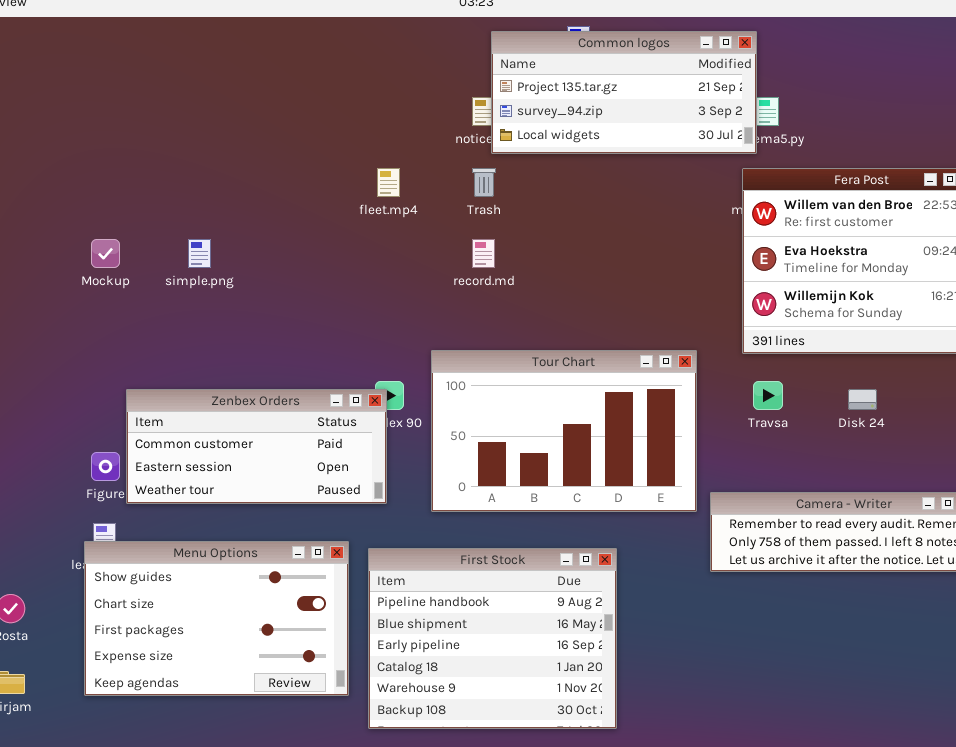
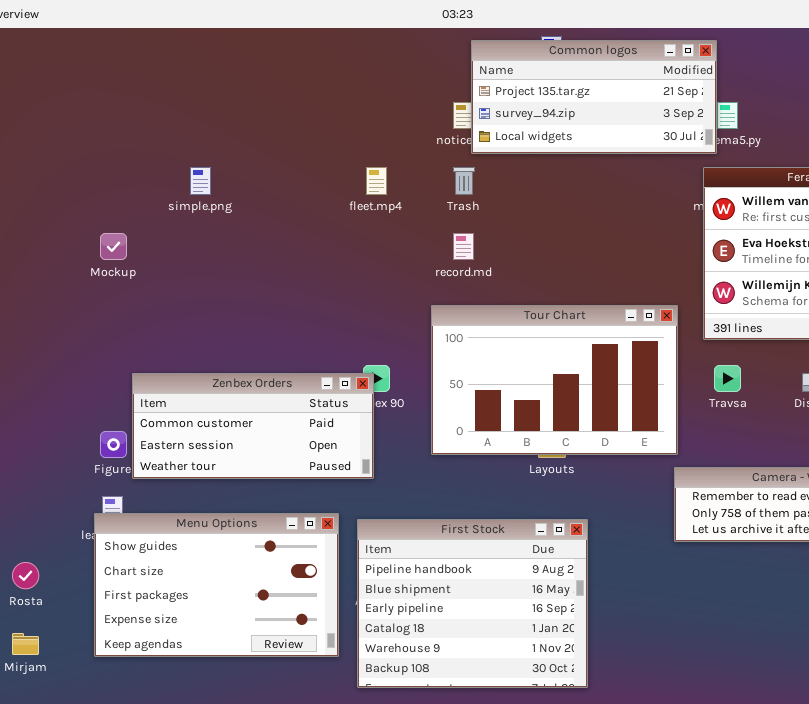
simple.png: [188,239,211,268] -> [190,167,211,195], moved
Tour Chart: [431,350,697,512] -> [431,305,678,455], moved

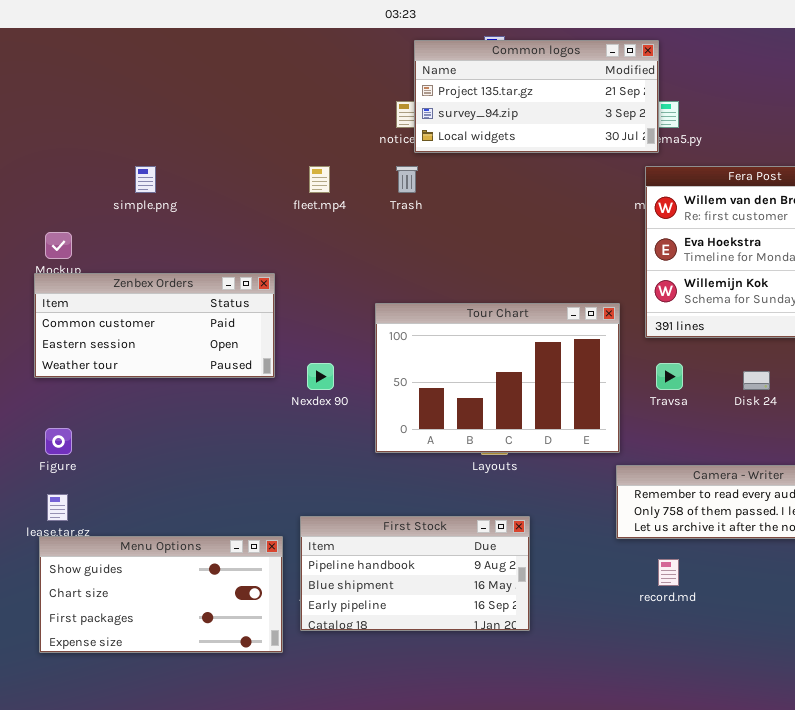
record.md: [453,233,474,260] -> [658,559,679,586], moved
Zenbex Orders: [132,373,374,479] -> [34,273,275,378], moved
Menu Options: [94,513,339,657] -> [39,536,283,653], resized
First Stock: [357,519,588,688] -> [300,516,530,631], resized

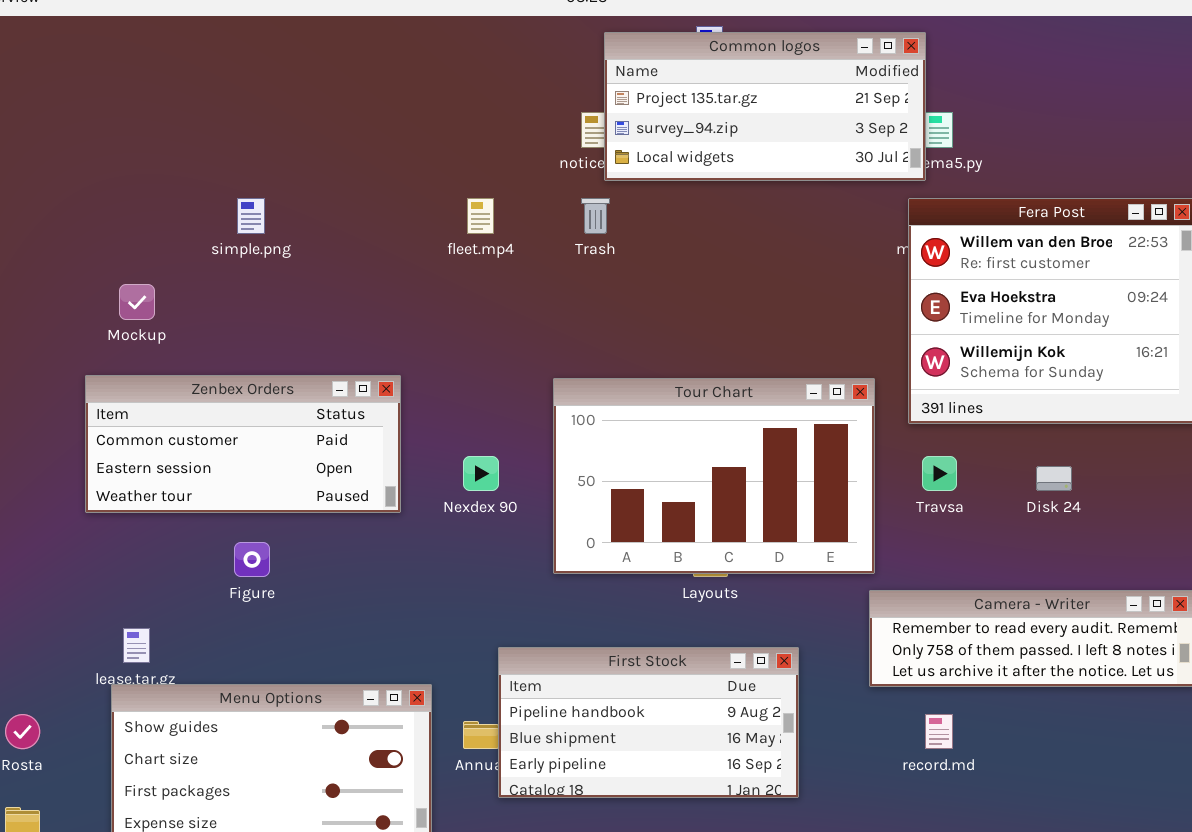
Zenbex Orders: [34,273,275,378] -> [85,375,401,513], moved
Figure: [45,428,72,455] -> [234,542,270,577], moved
First Stock: [300,516,530,631] -> [498,647,799,798], moved

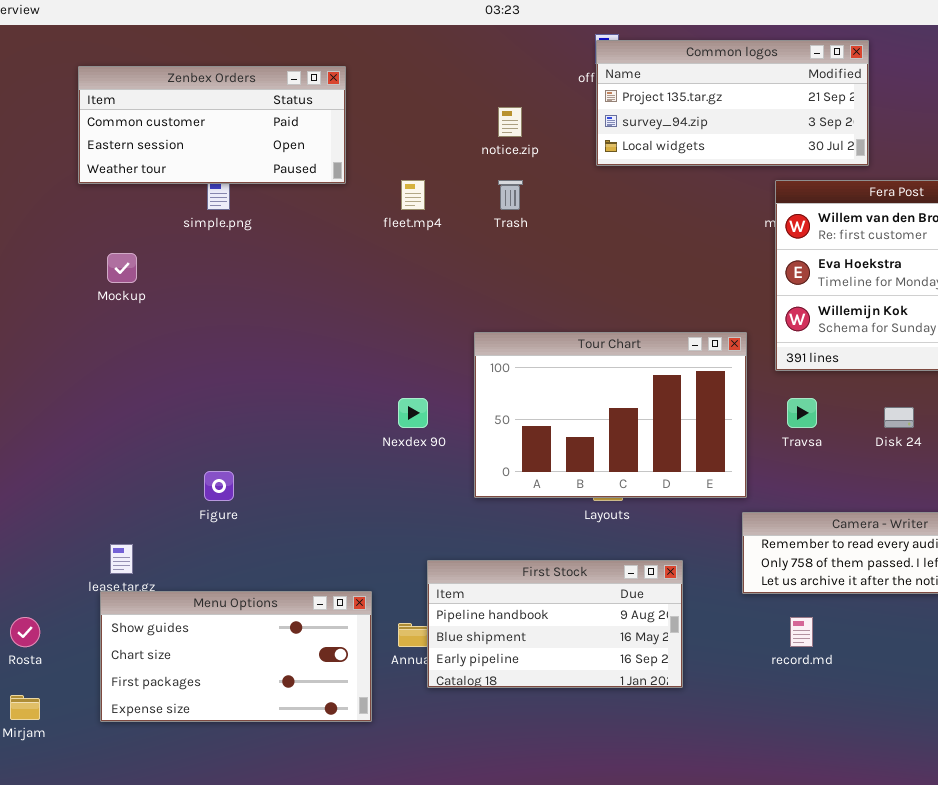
Common logos: [604,32,926,181] -> [596,40,869,166], moved
Zenbex Orders: [85,375,401,513] -> [78,66,346,184], moved

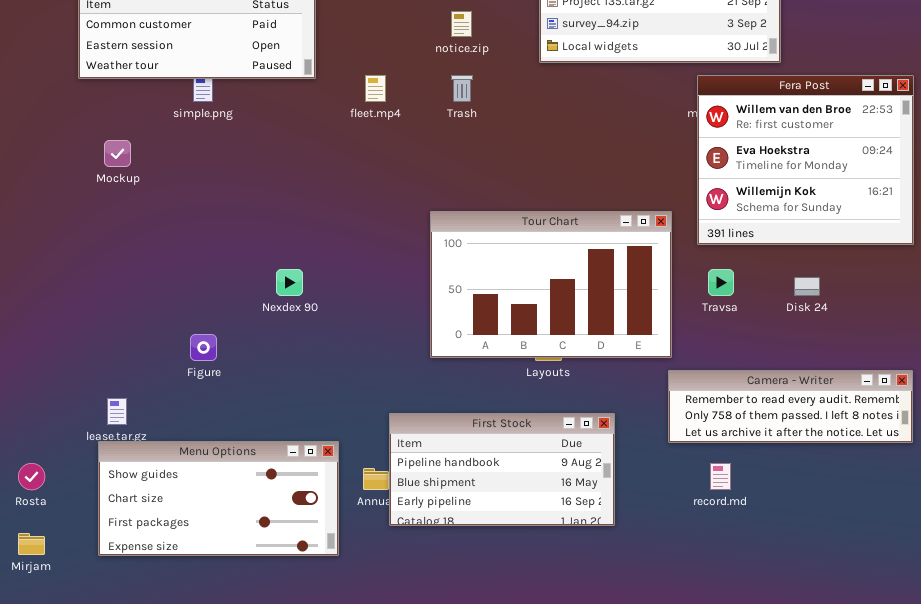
Nexdex 90: [398,398,428,428] -> [276,269,303,296], moved

